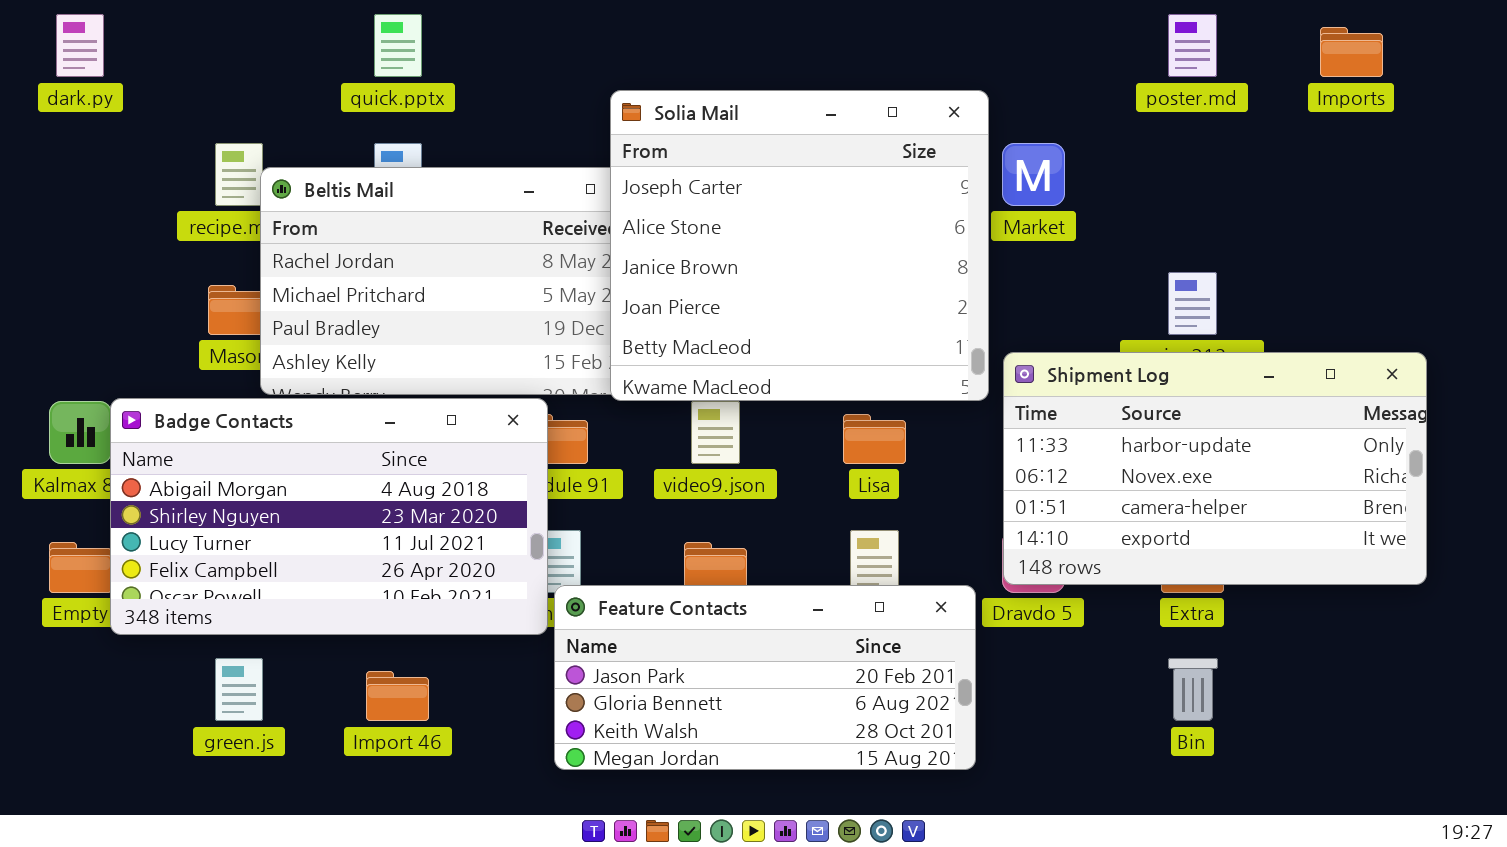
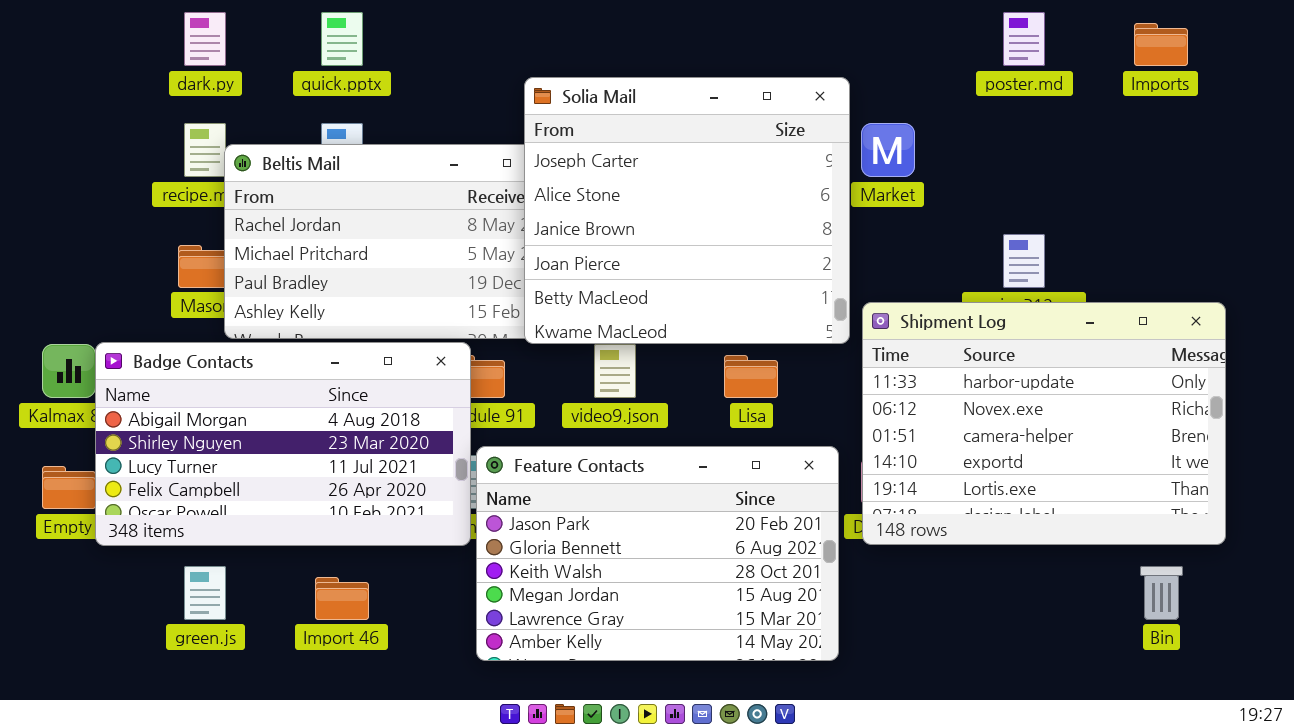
dark.py: [56,14,104,77] -> [184,12,226,66], moved
Shipment Log: [1003,352,1427,585] -> [862,302,1226,545], resized
Feature Contacts: [554,585,976,770] -> [476,446,839,661], resized
Bin: [1168,658,1218,721] -> [1140,566,1183,620], moved

